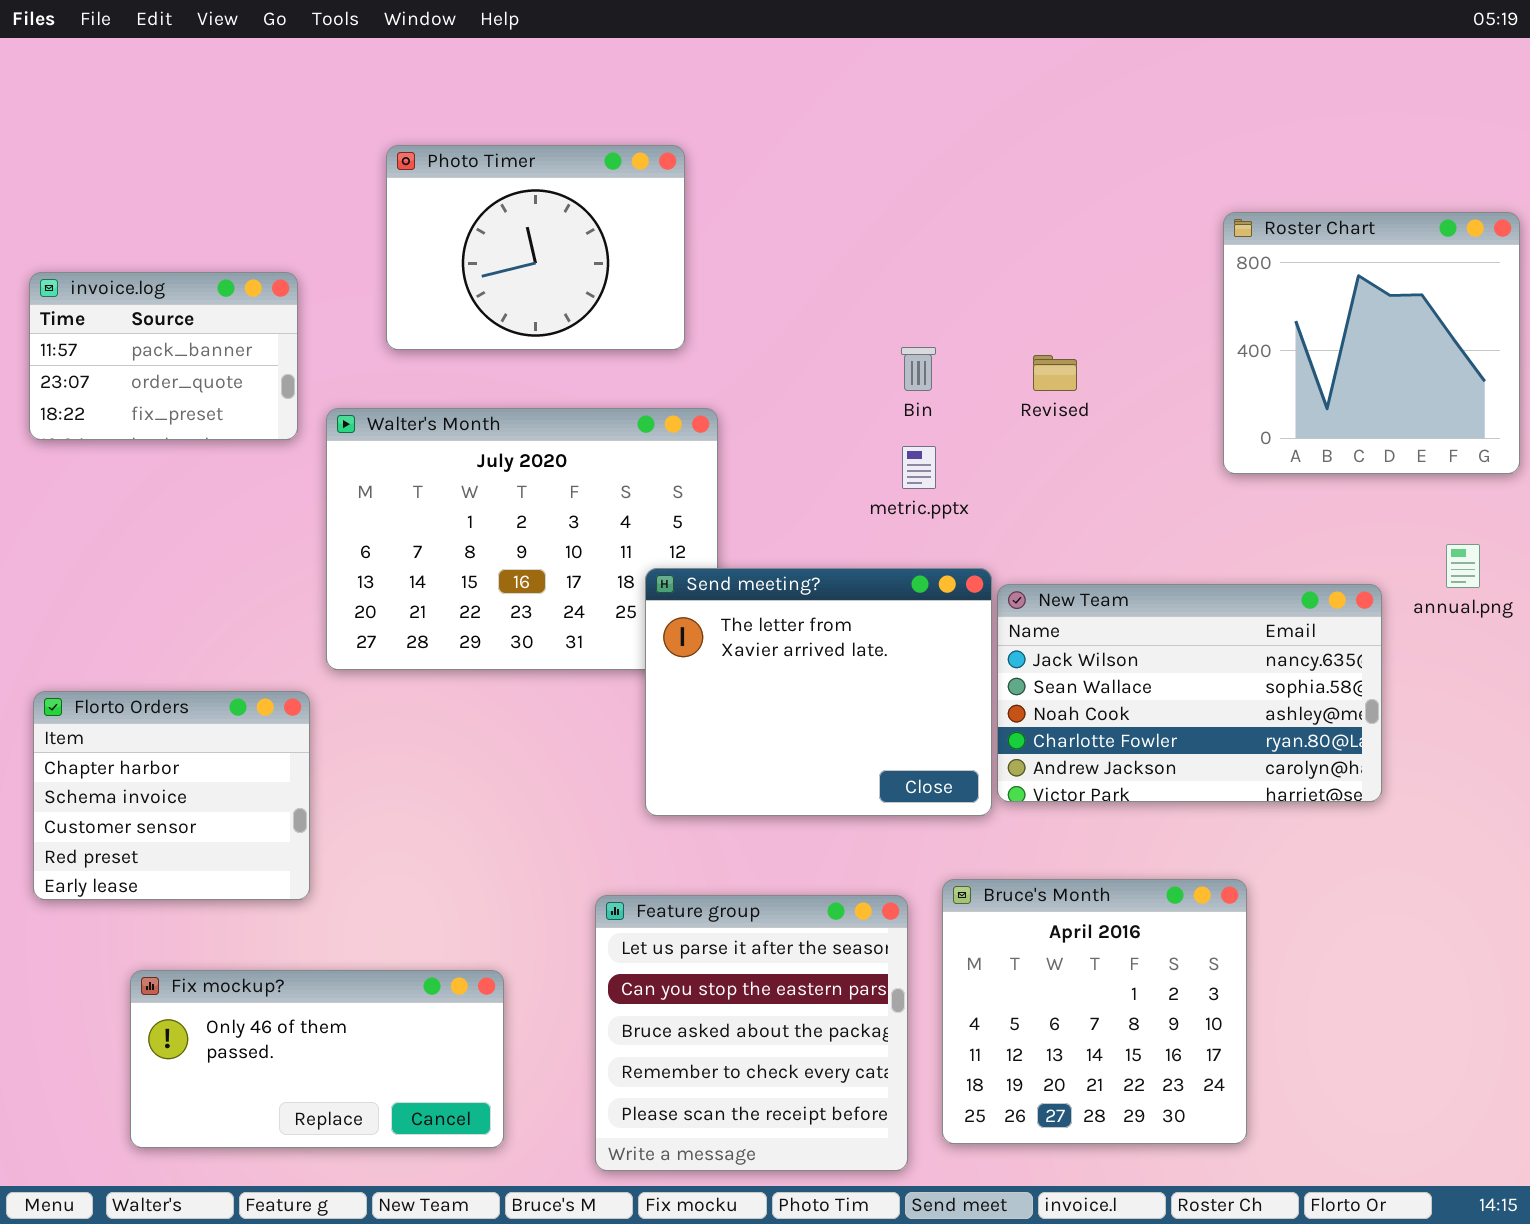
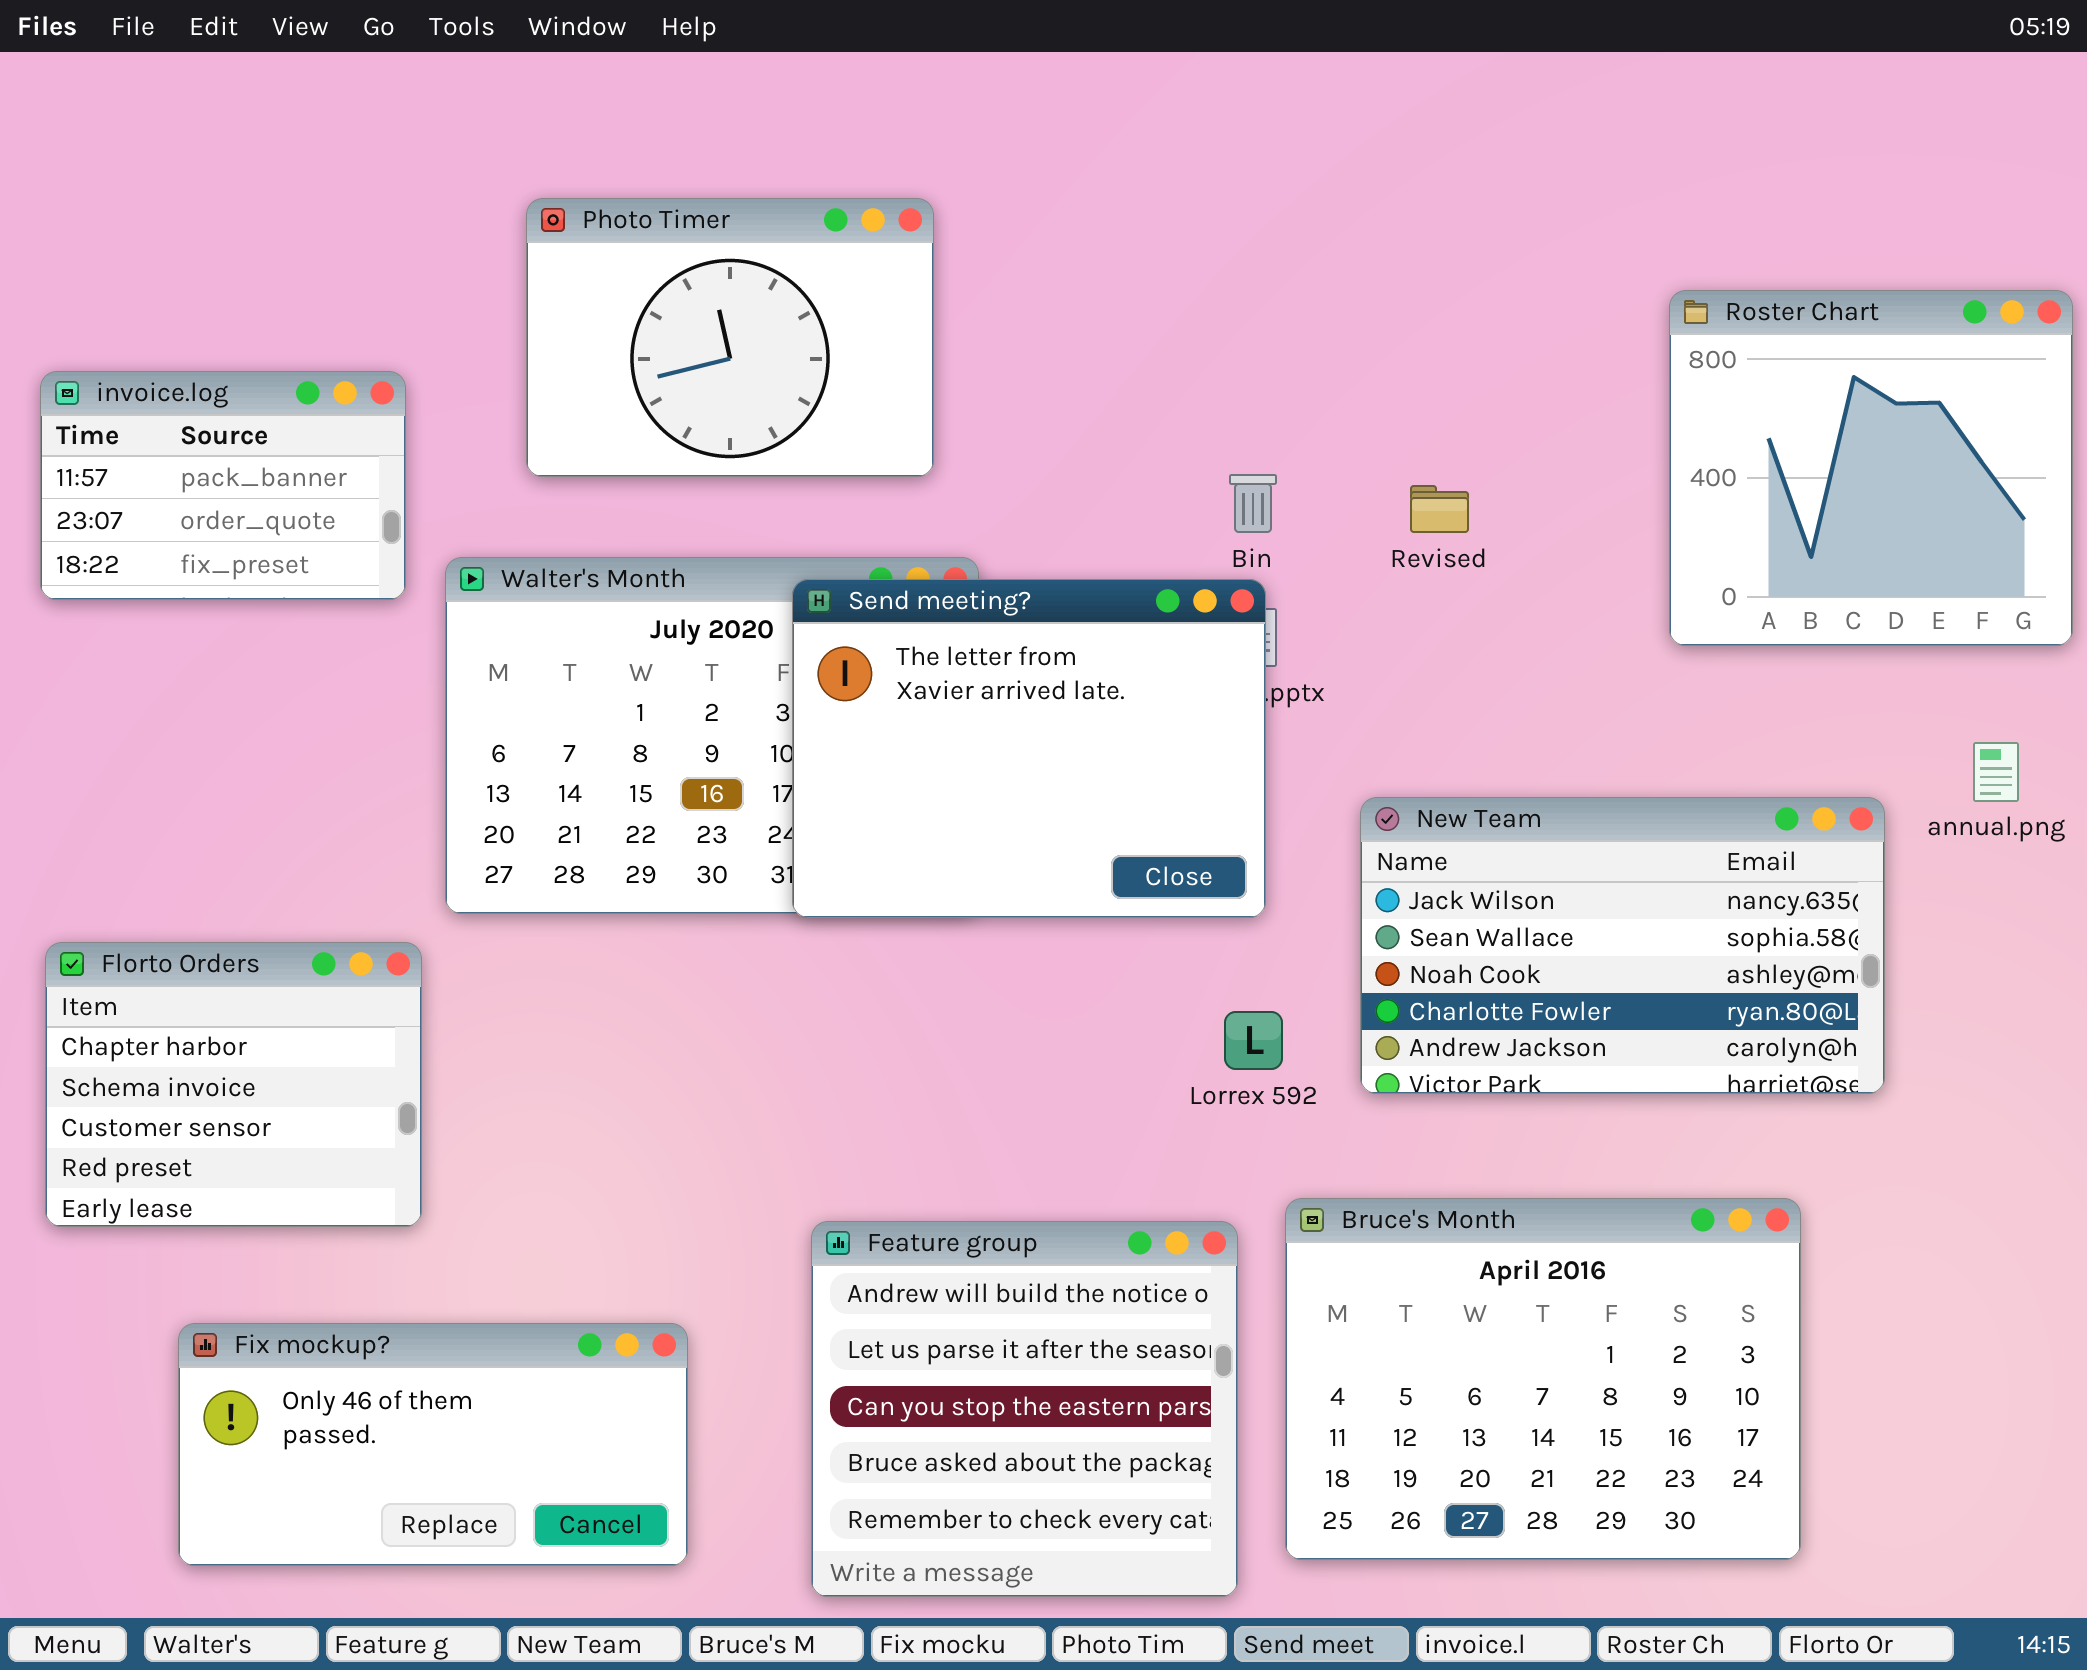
Send meeting?: [645,568,992,816] -> [792,579,1266,918], moved
Bruce's Month: [942,879,1247,1144] -> [1285,1198,1801,1560], resized
Feature group: [595,895,908,1171] -> [811,1221,1238,1597], scrolled up 1 row

